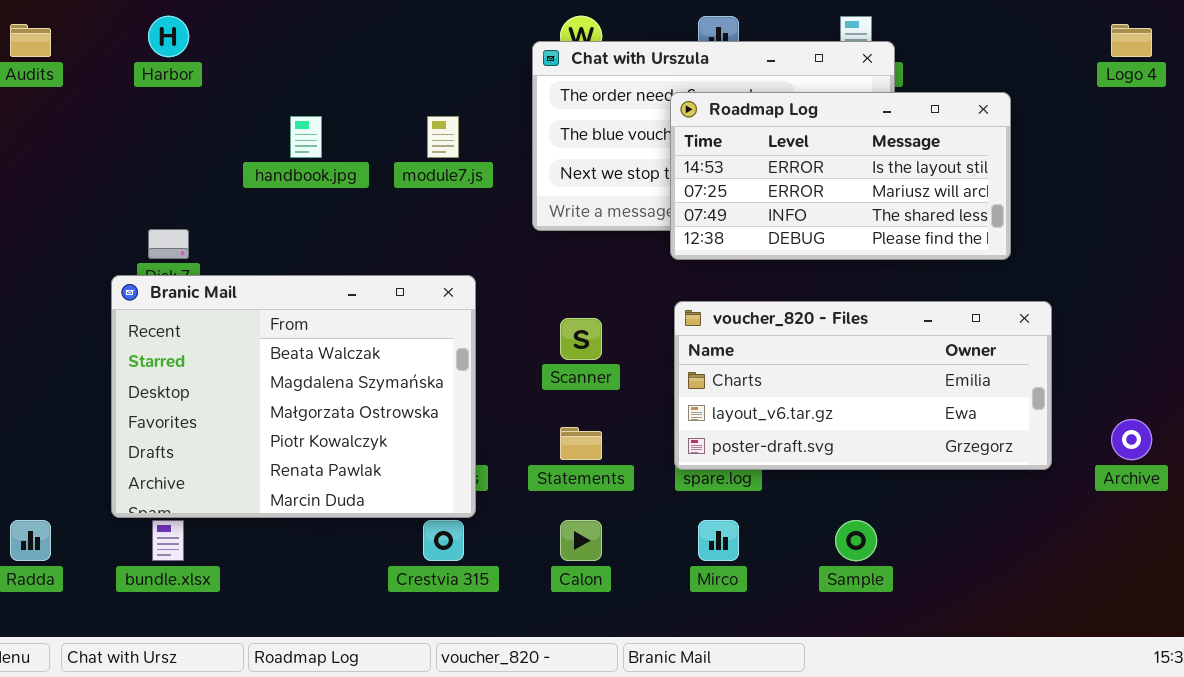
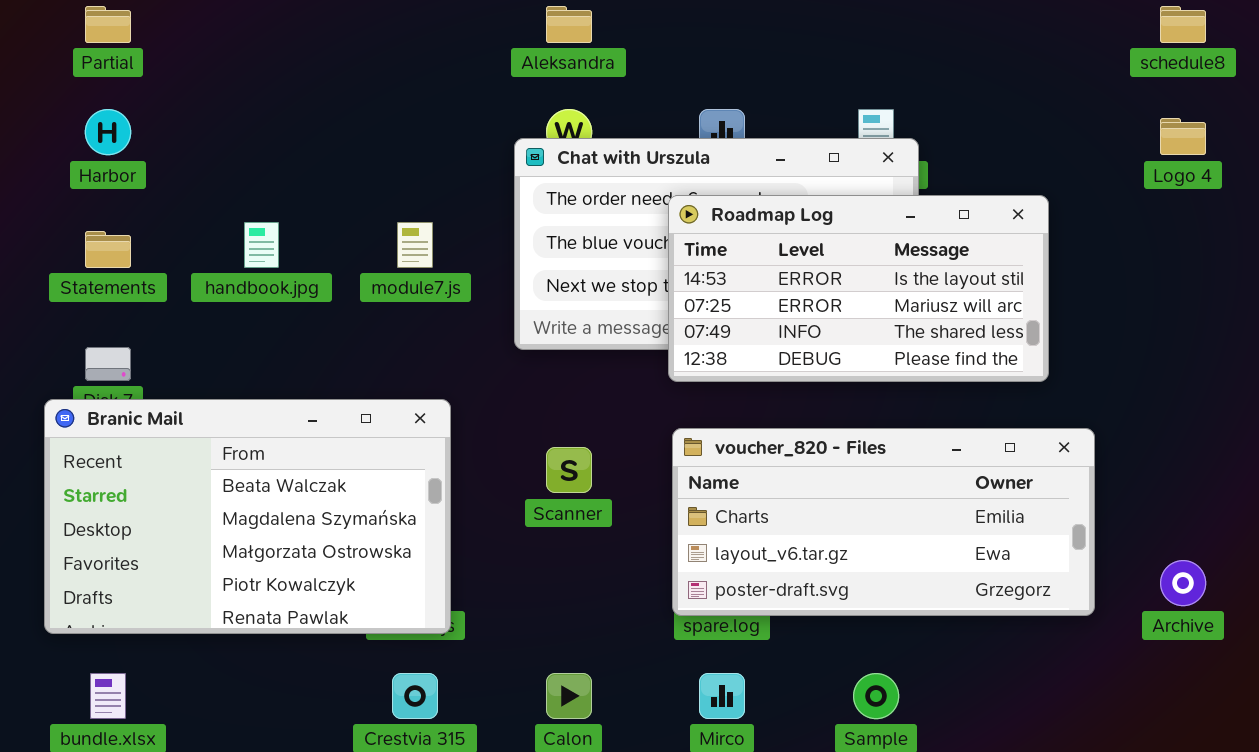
Branic Mail: [111,275,476,518] -> [44,399,451,634], resized
Statements: [560,427,602,460] -> [85,231,131,268], moved

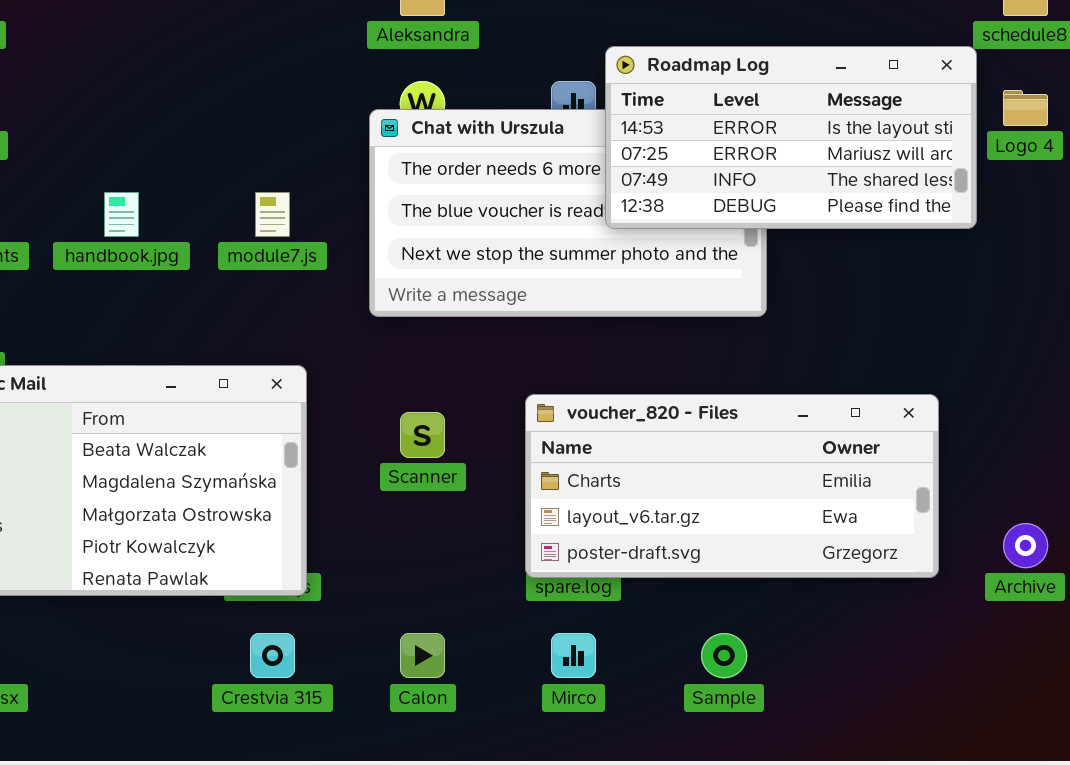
Roadmap Log: [668,195,1049,382] -> [605,46,977,229], moved

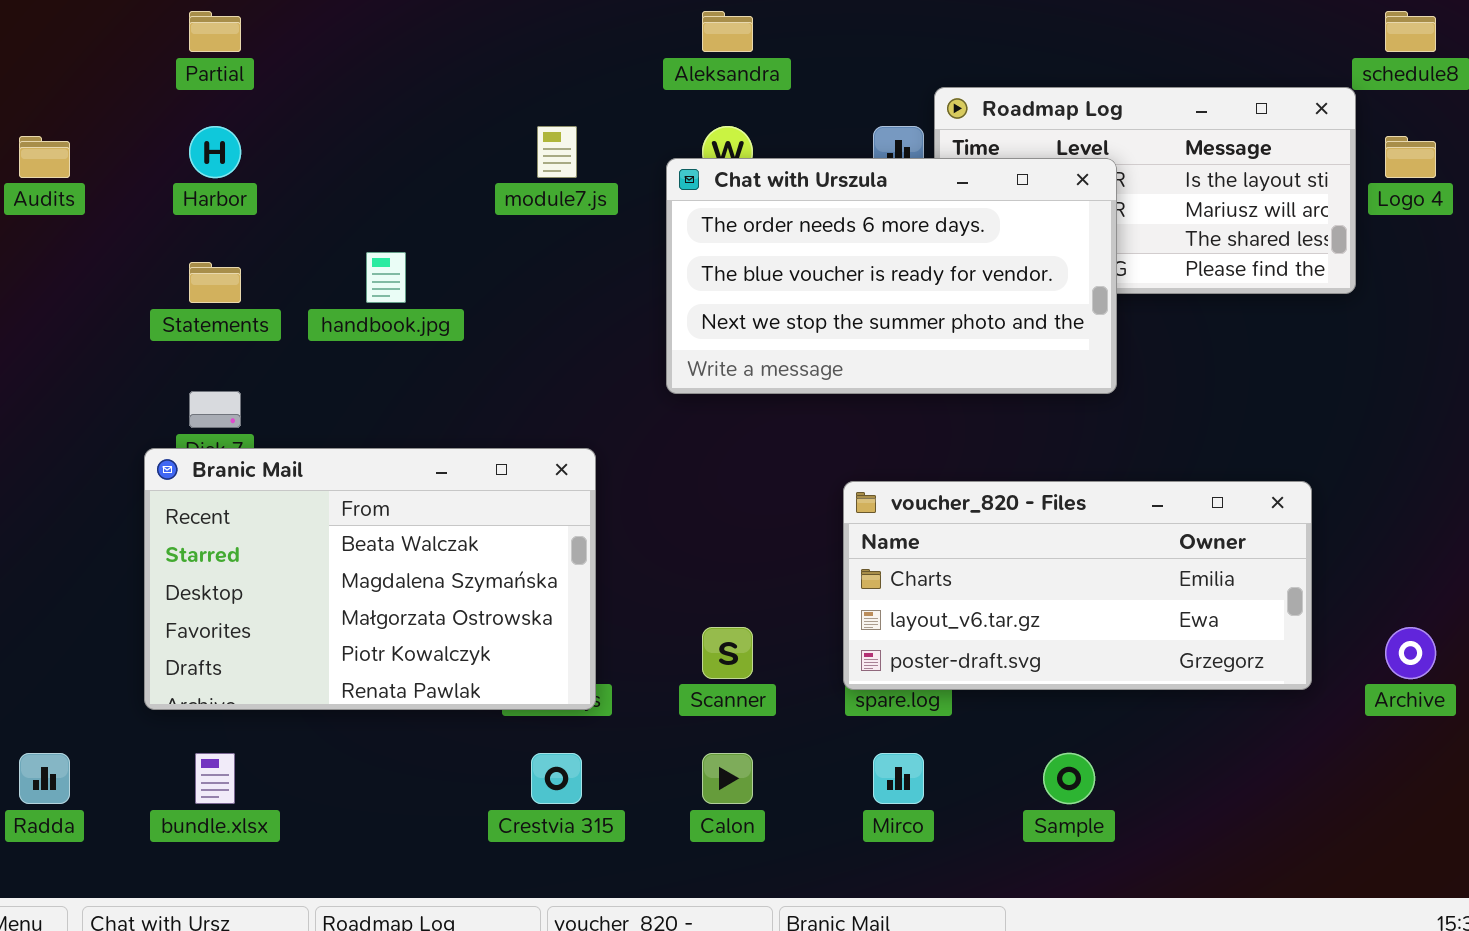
Chat with Urszula: [369,109,767,317] -> [666,158,1117,394], raised
module7.js: [255,192,290,237] -> [537,126,577,178], moved
Scanner: [400,412,445,458] -> [702,627,753,679], moved

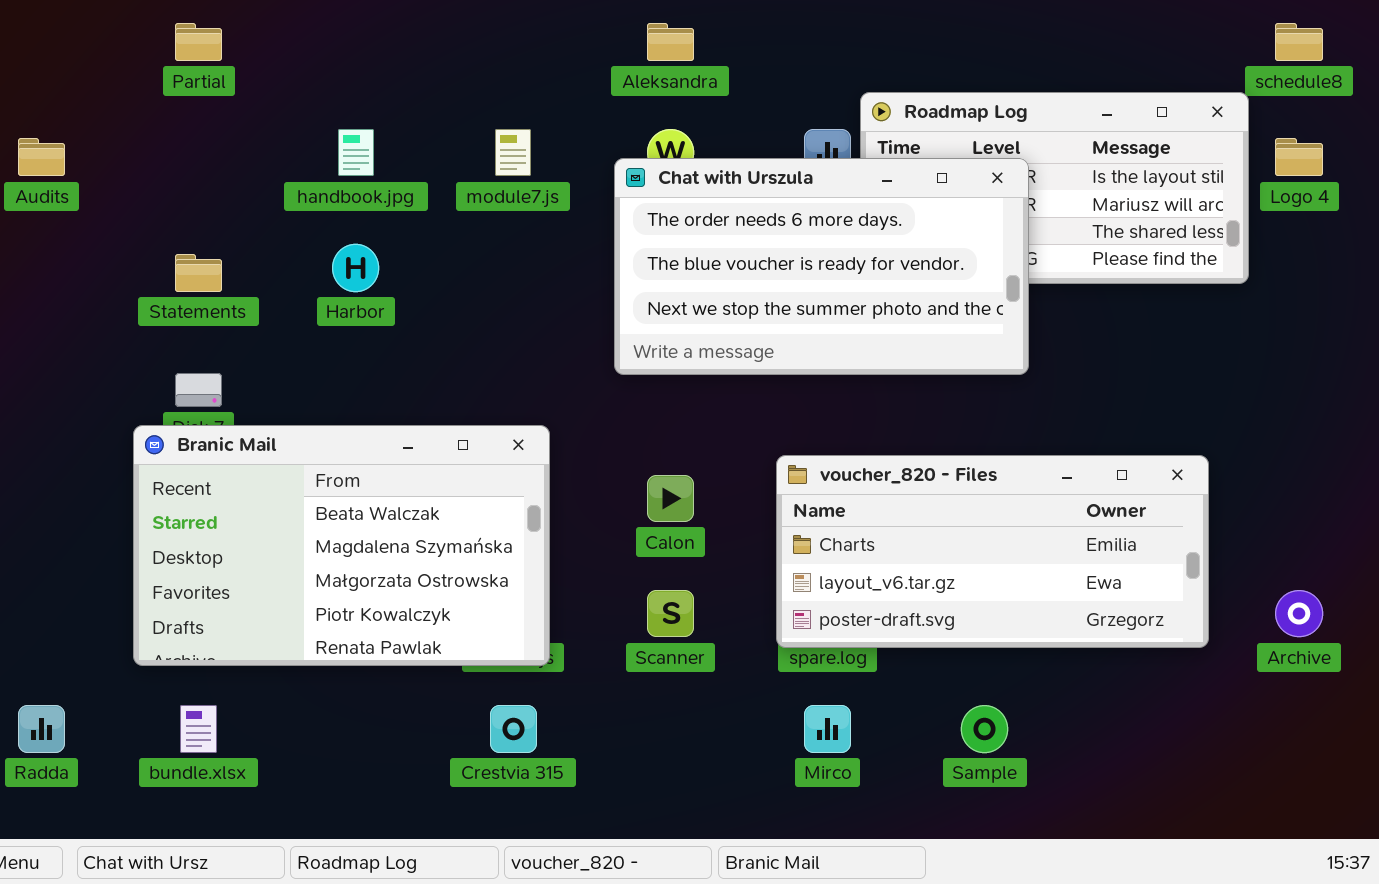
Harbor: [189,126,241,178] -> [332,244,379,292], moved
handbook.jpg: [366,252,406,303] -> [338,129,374,176], moved
Calon: [702,753,753,804] -> [647,475,694,522], moved

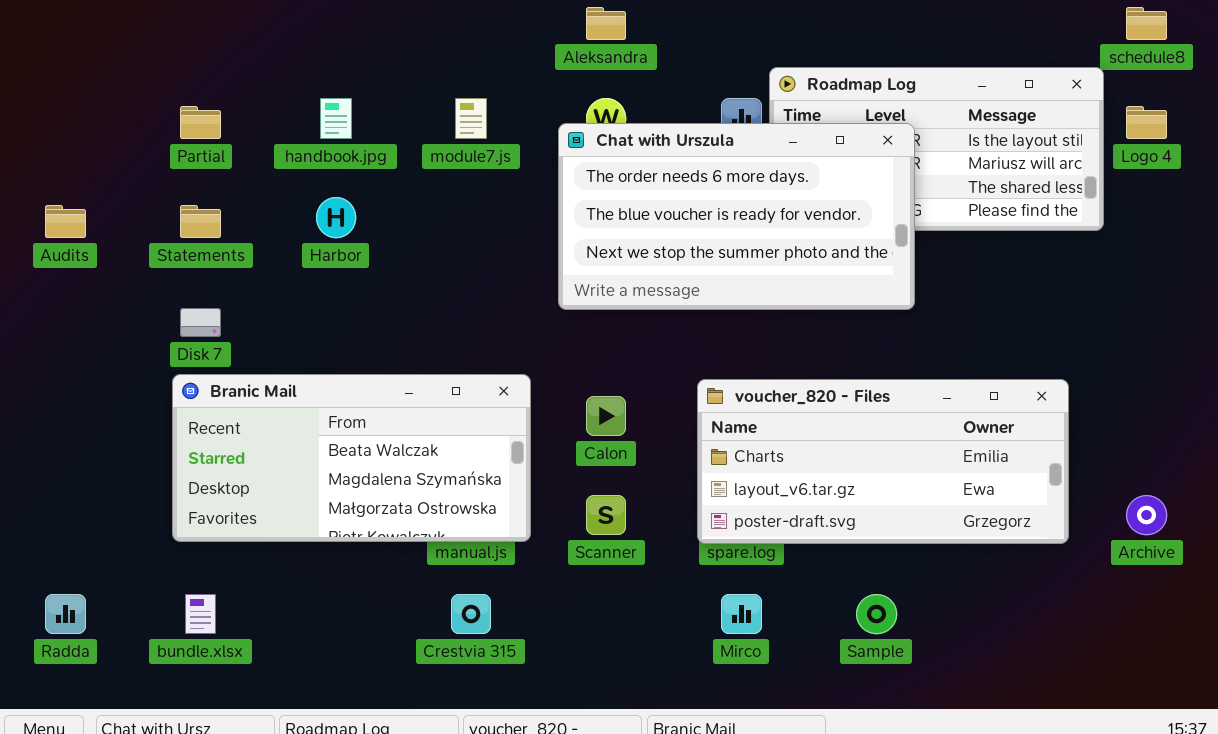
Partial: [175,23,222,61] -> [180,106,221,139], moved
Audits: [18,138,65,176] -> [45,205,86,238], moved
Branic Mail: [133,425,550,666] -> [172,374,531,542], moved, resized

